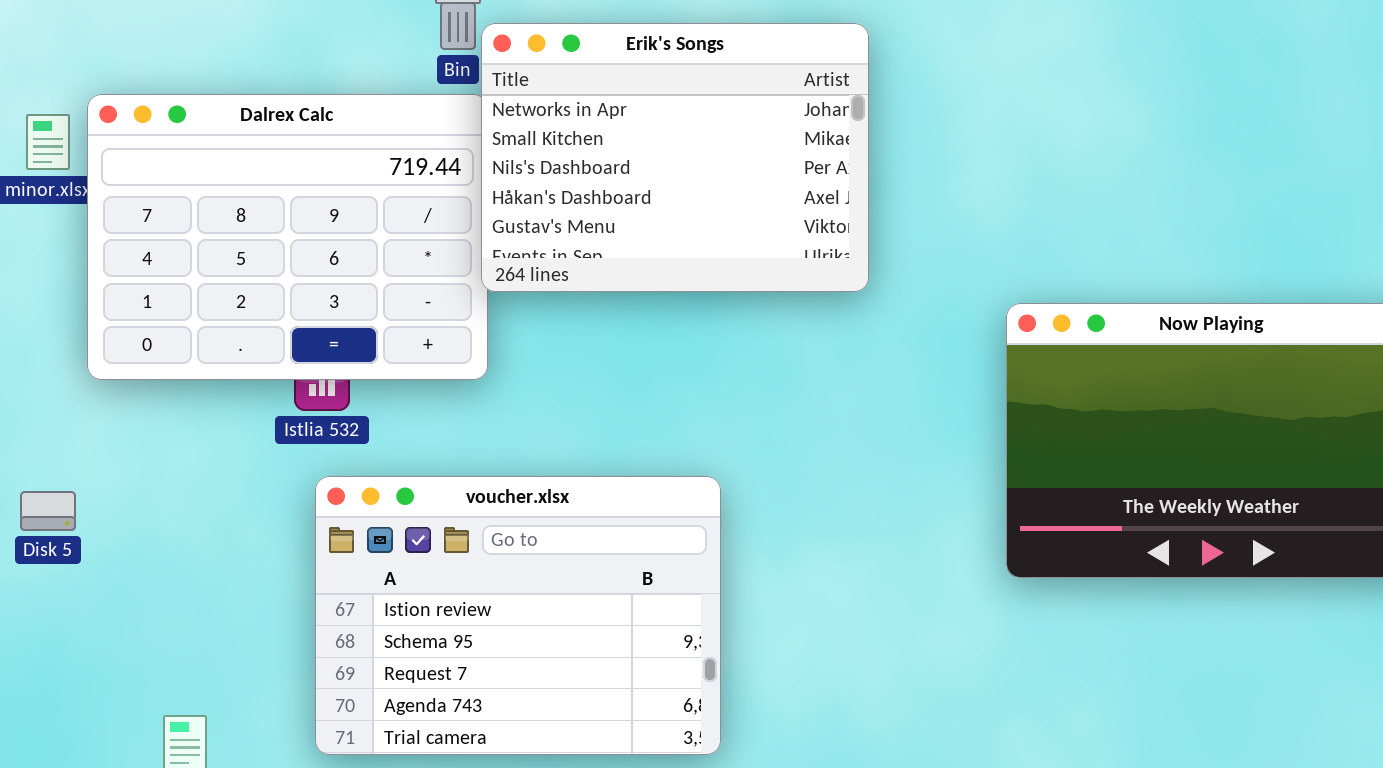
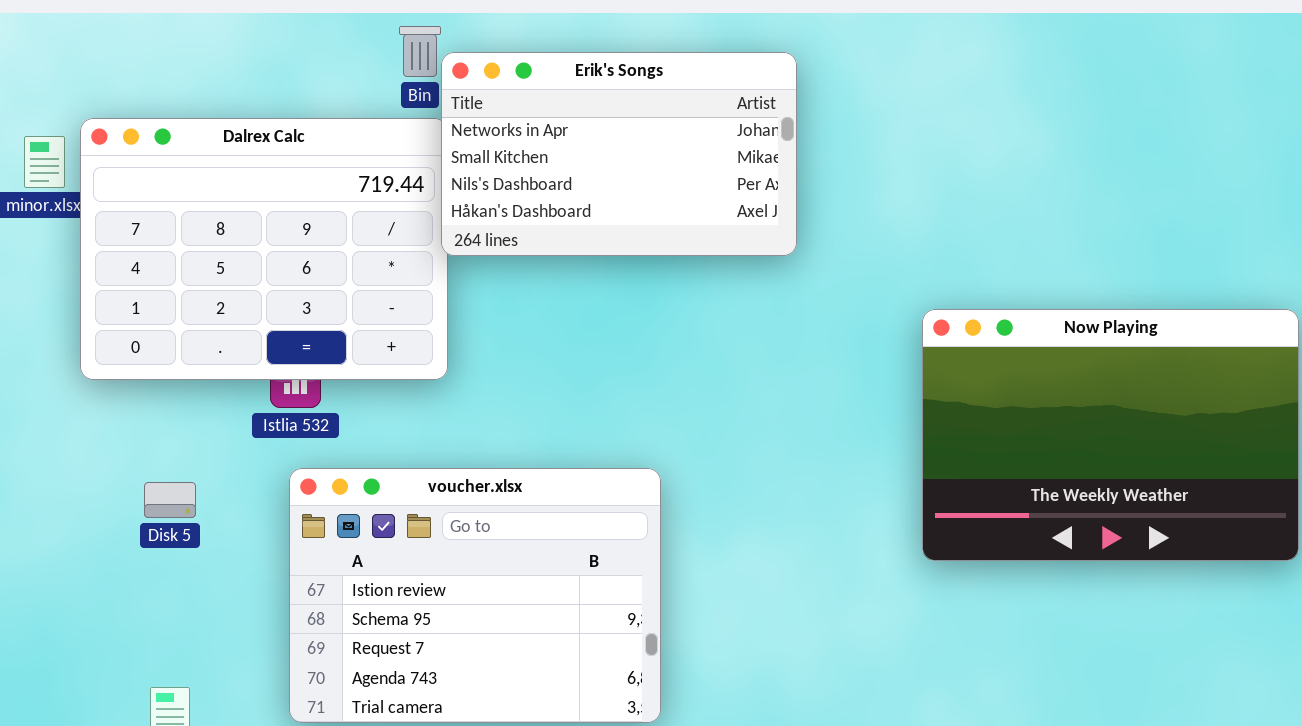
Erik's Songs: [481,23,869,292] -> [441,52,797,256], resized
Disk 5: [20,491,76,531] -> [144,482,196,518], moved

